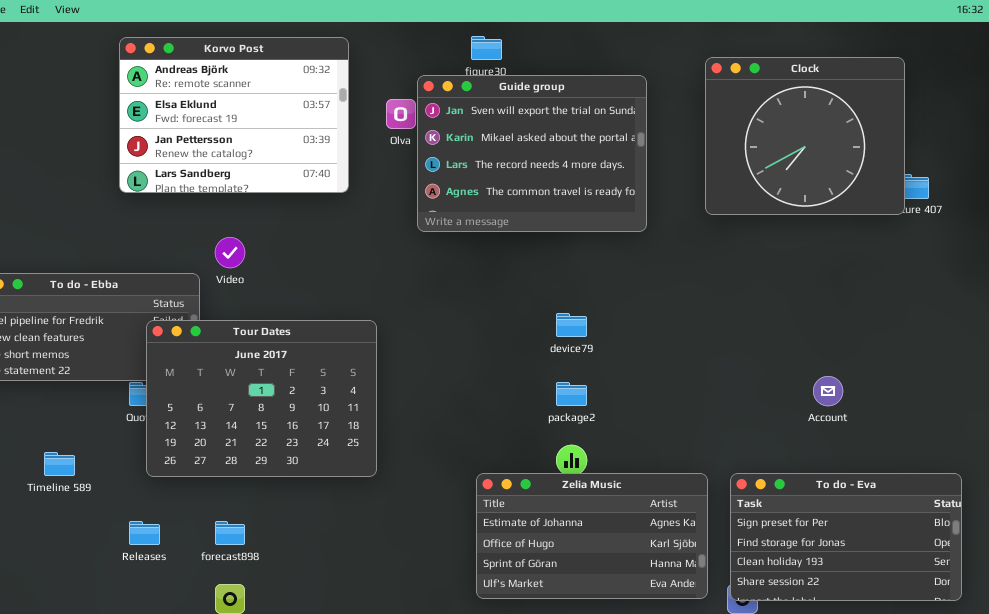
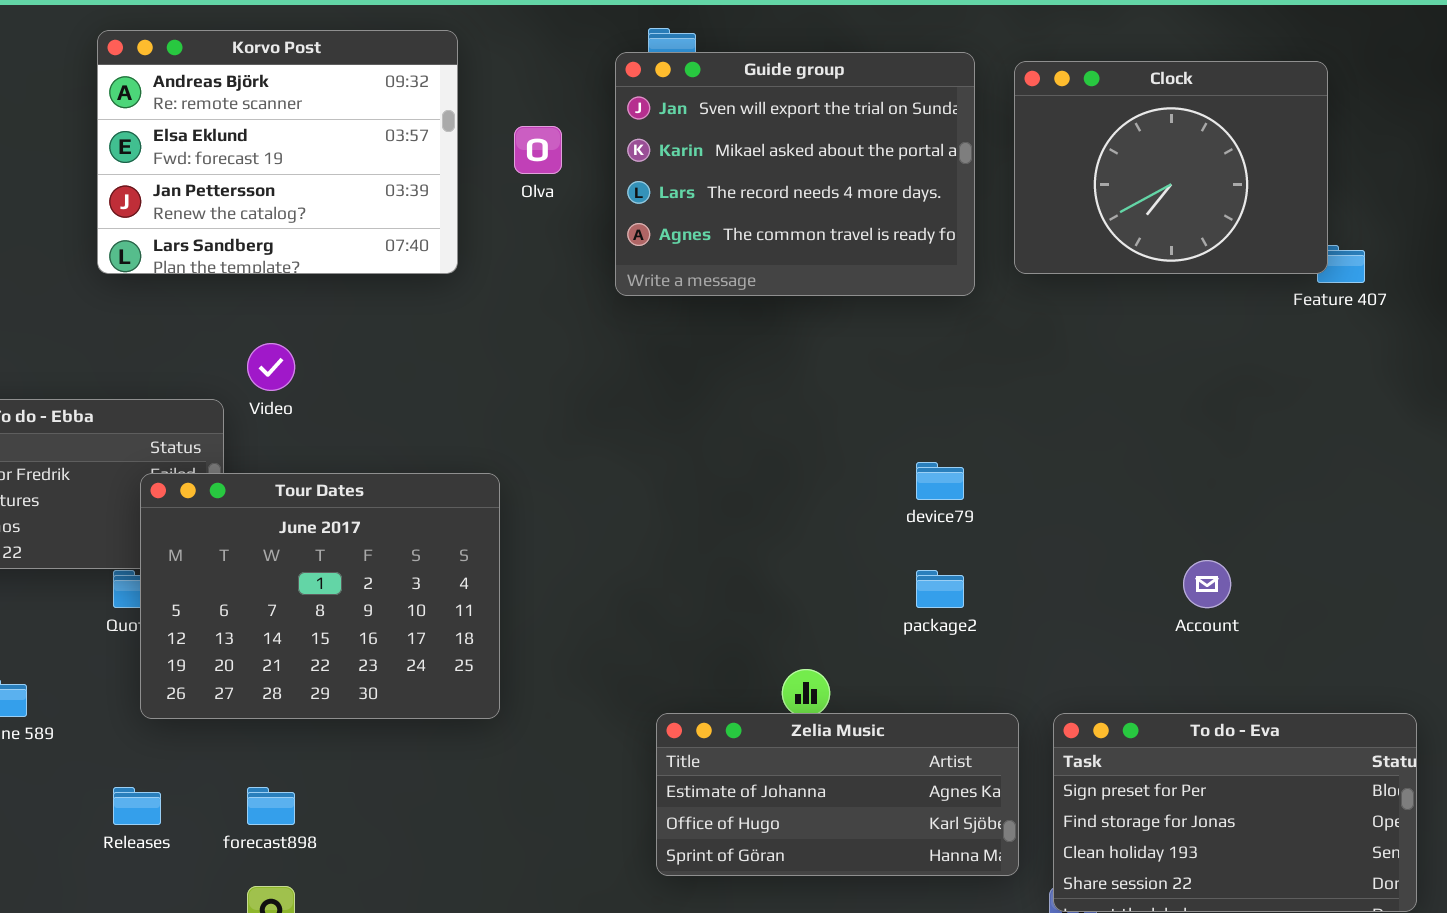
Clock: [705,57,905,215] -> [1014,61,1328,274], resized
Guide group: [417,75,647,232] -> [615,52,975,296], moved
device79: [556,313,587,337] -> [916,462,964,500], moved
package2: [556,382,587,406] -> [916,570,964,608], moved
Zelia Music: [476,473,708,599] -> [656,713,1019,876], resized

